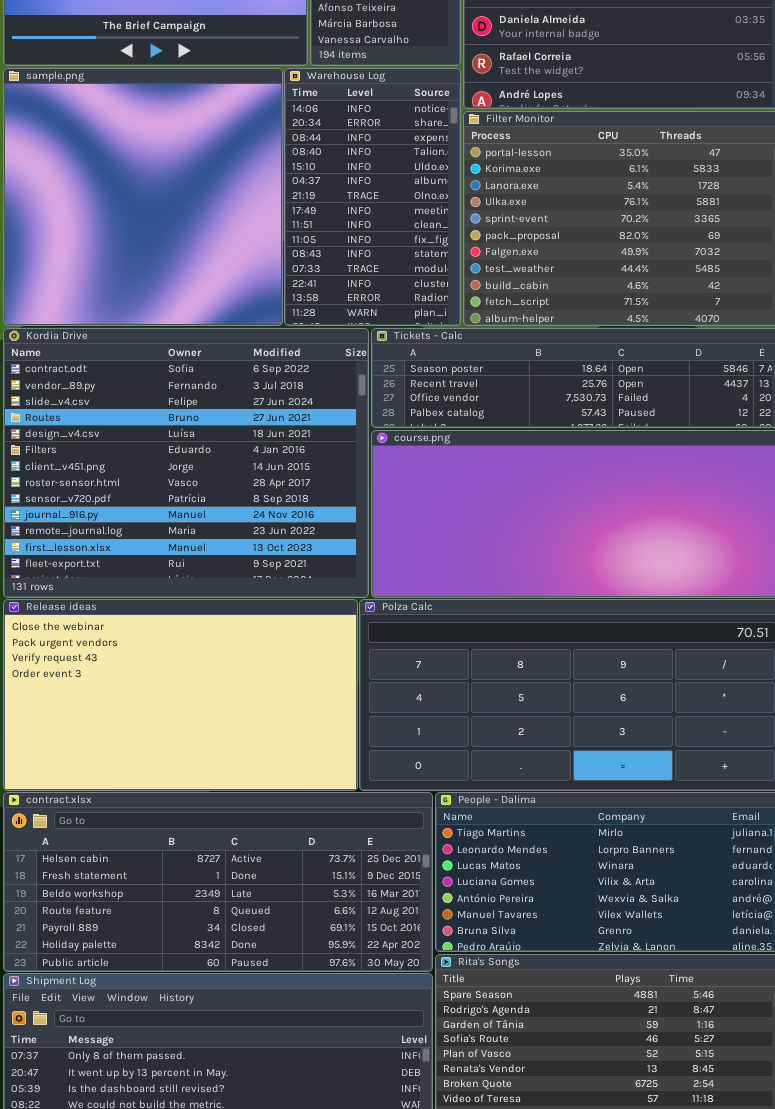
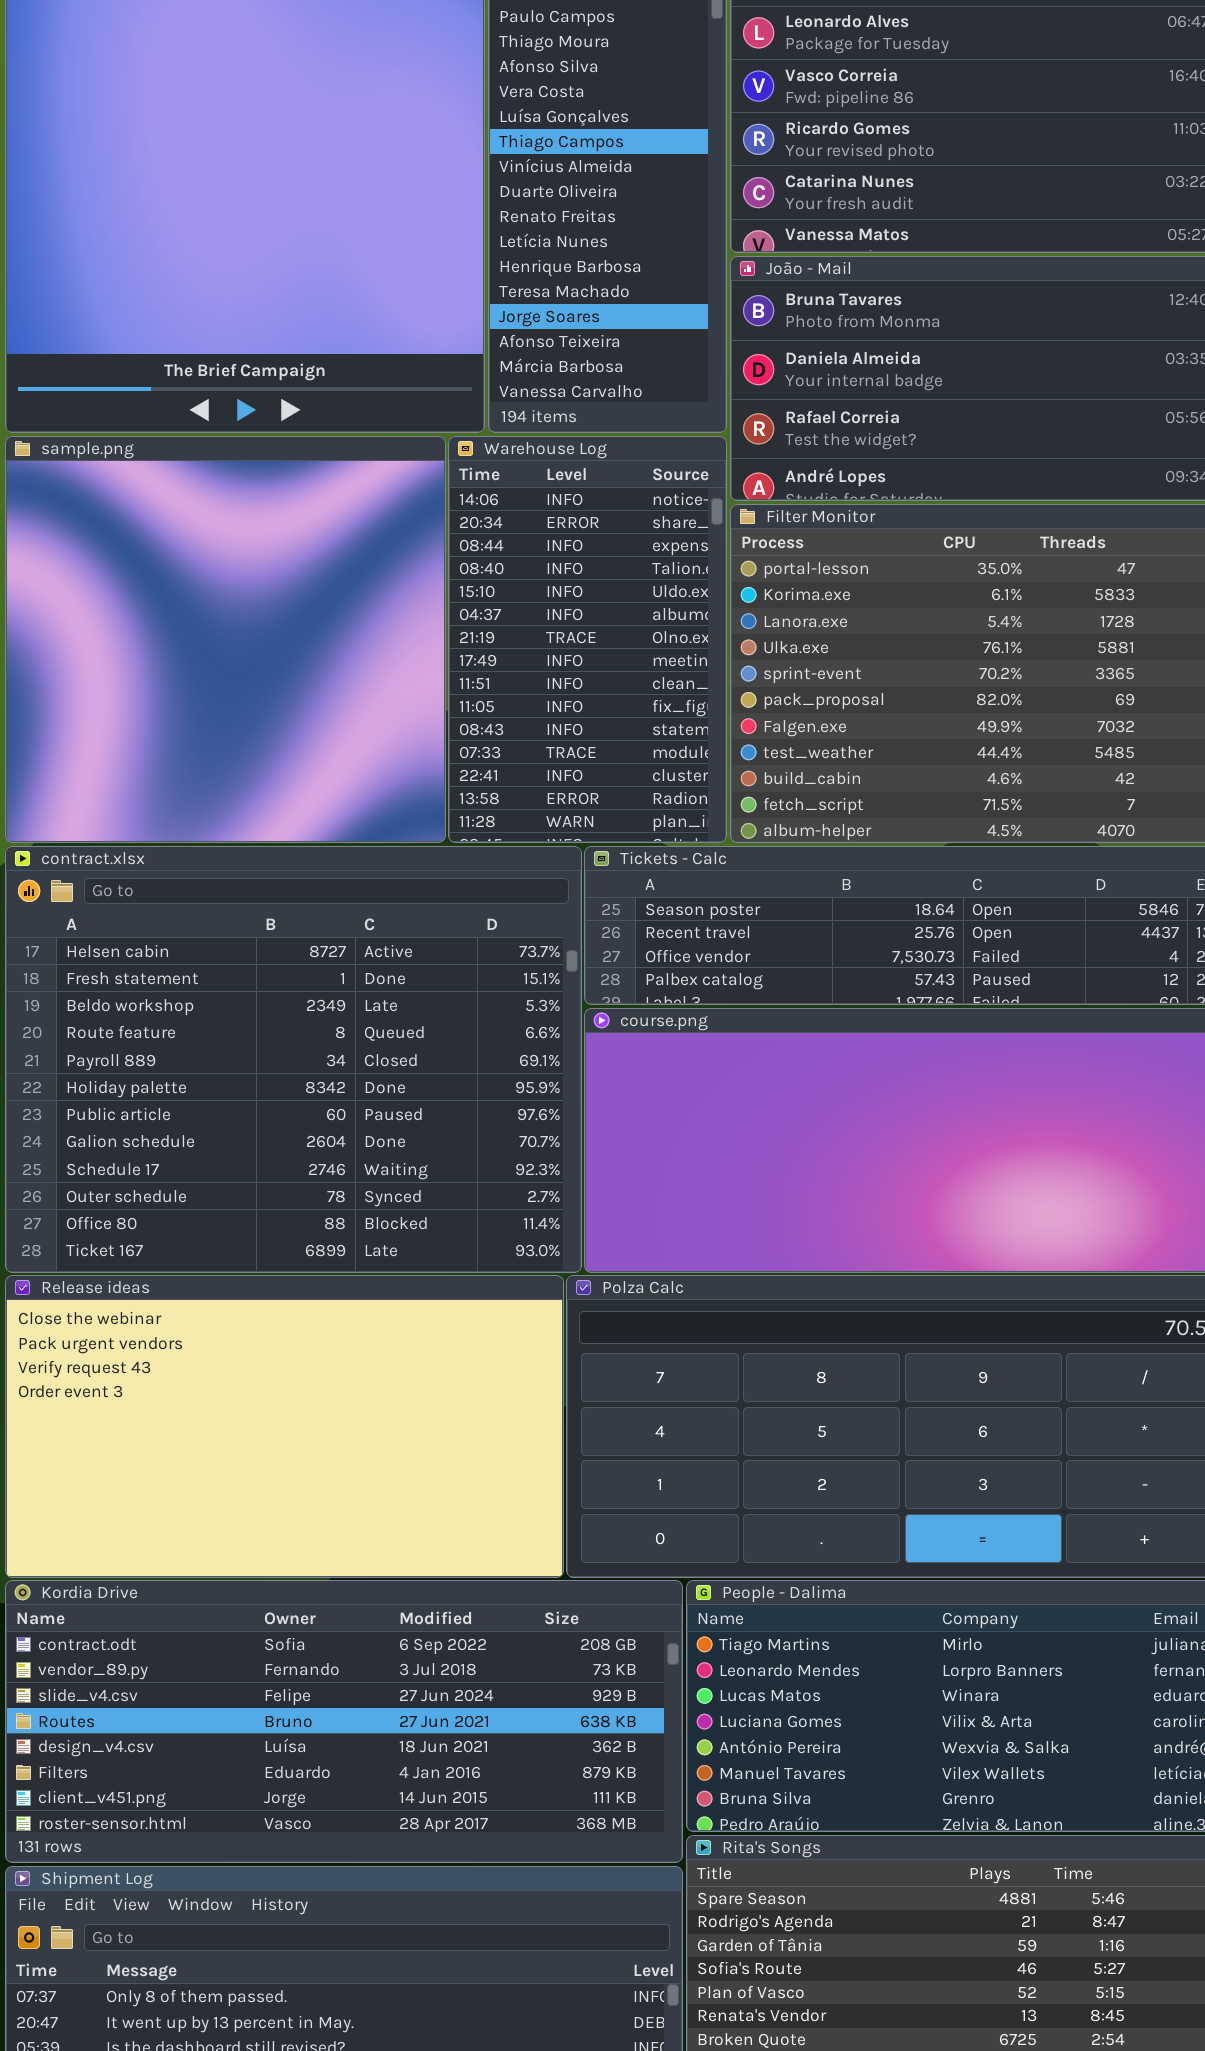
Kordia Drive: [3,328,369,598] -> [5,1580,683,1863], moved, resized
contract.xlsx: [3,792,433,972] -> [5,846,582,1273], moved, resized

